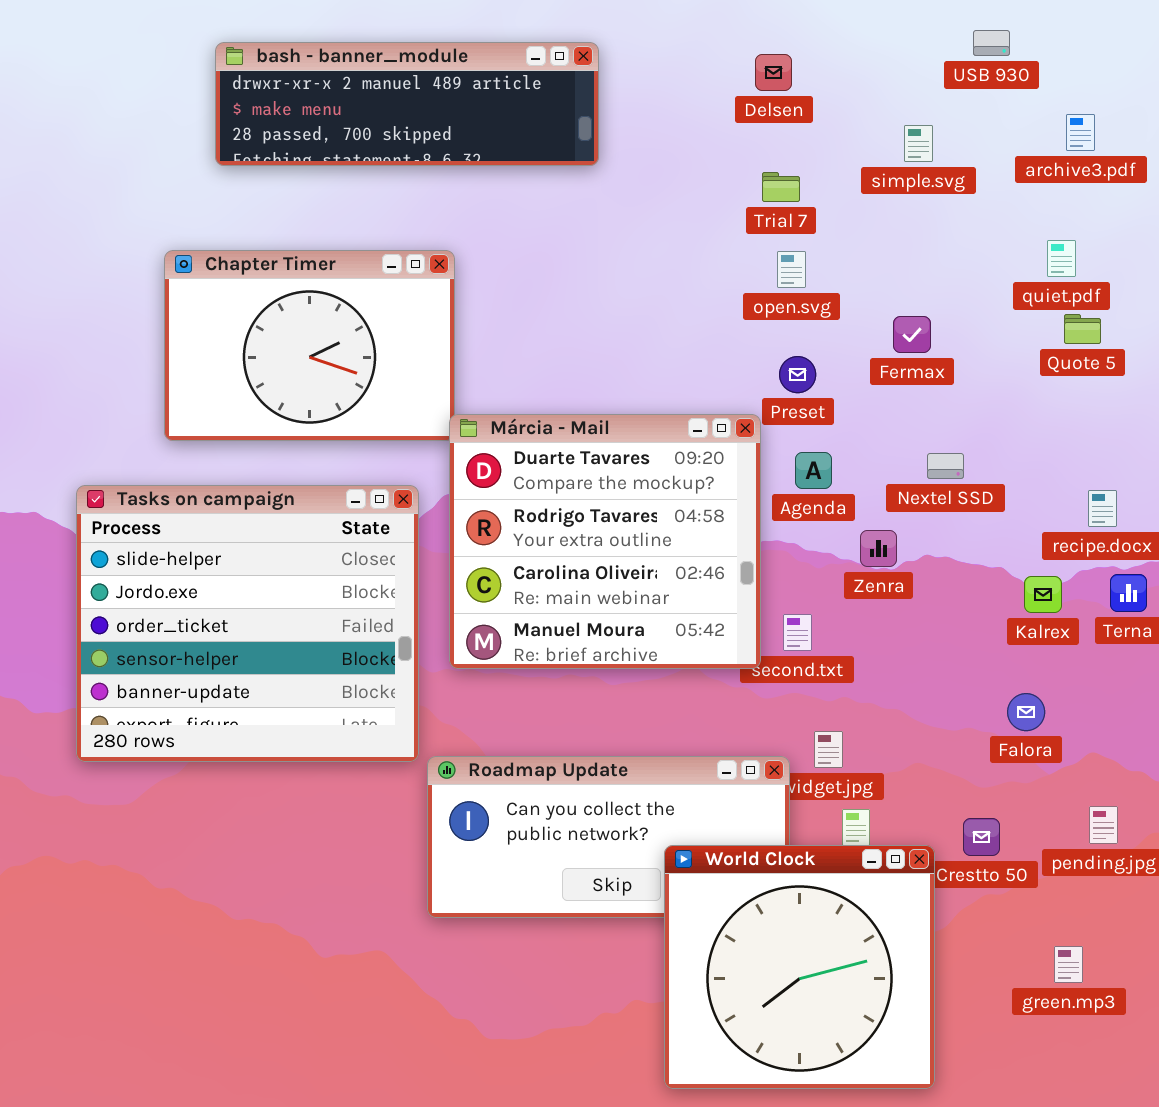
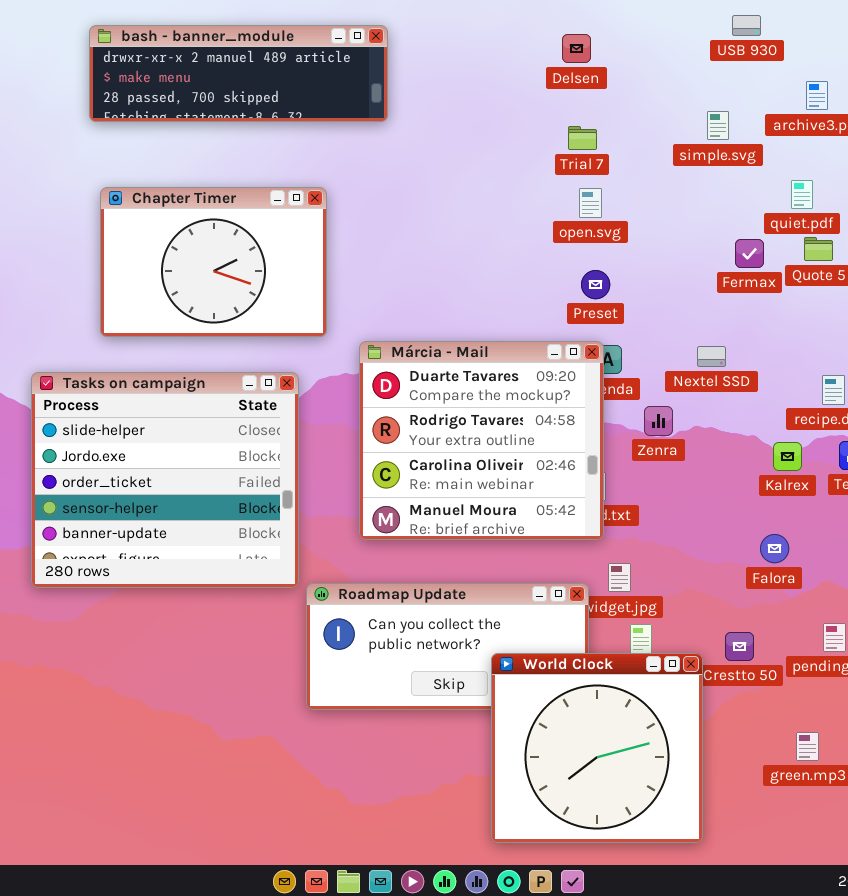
bash - banner_module: [215,42,599,166] -> [89,25,388,122], moved
simple.svg: [904,125,933,162] -> [707,111,729,140], moved
Fermax: [893,316,931,353] -> [735,239,764,268], moved
Márcia - Mail: [449,414,761,669] -> [359,341,604,540], moved

